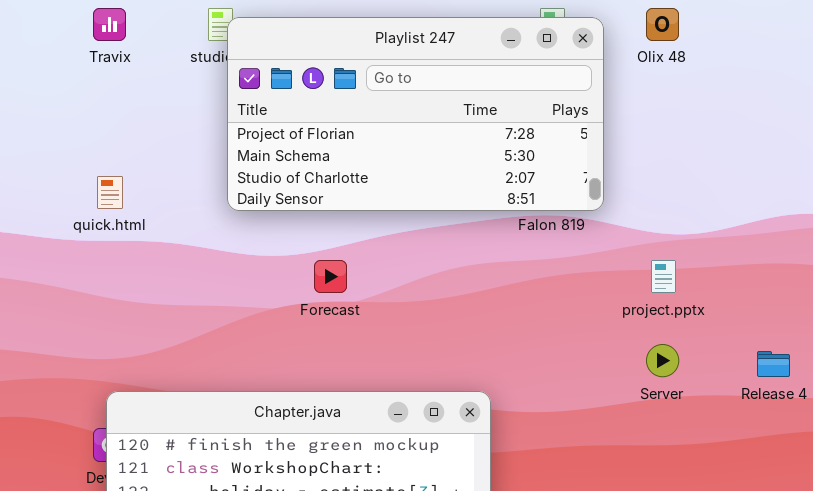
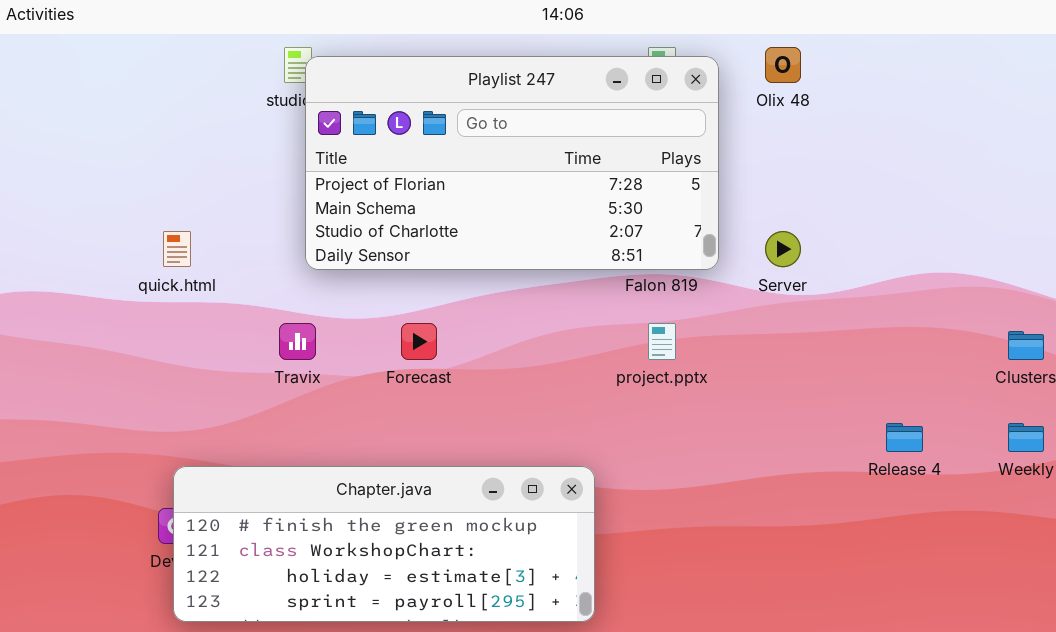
Travix: [93,8,126,41] -> [279,323,316,360], moved
project.pptx: [651,260,676,293] -> [648,323,676,360], moved
Server: [646,344,679,377] -> [765,231,801,267], moved

